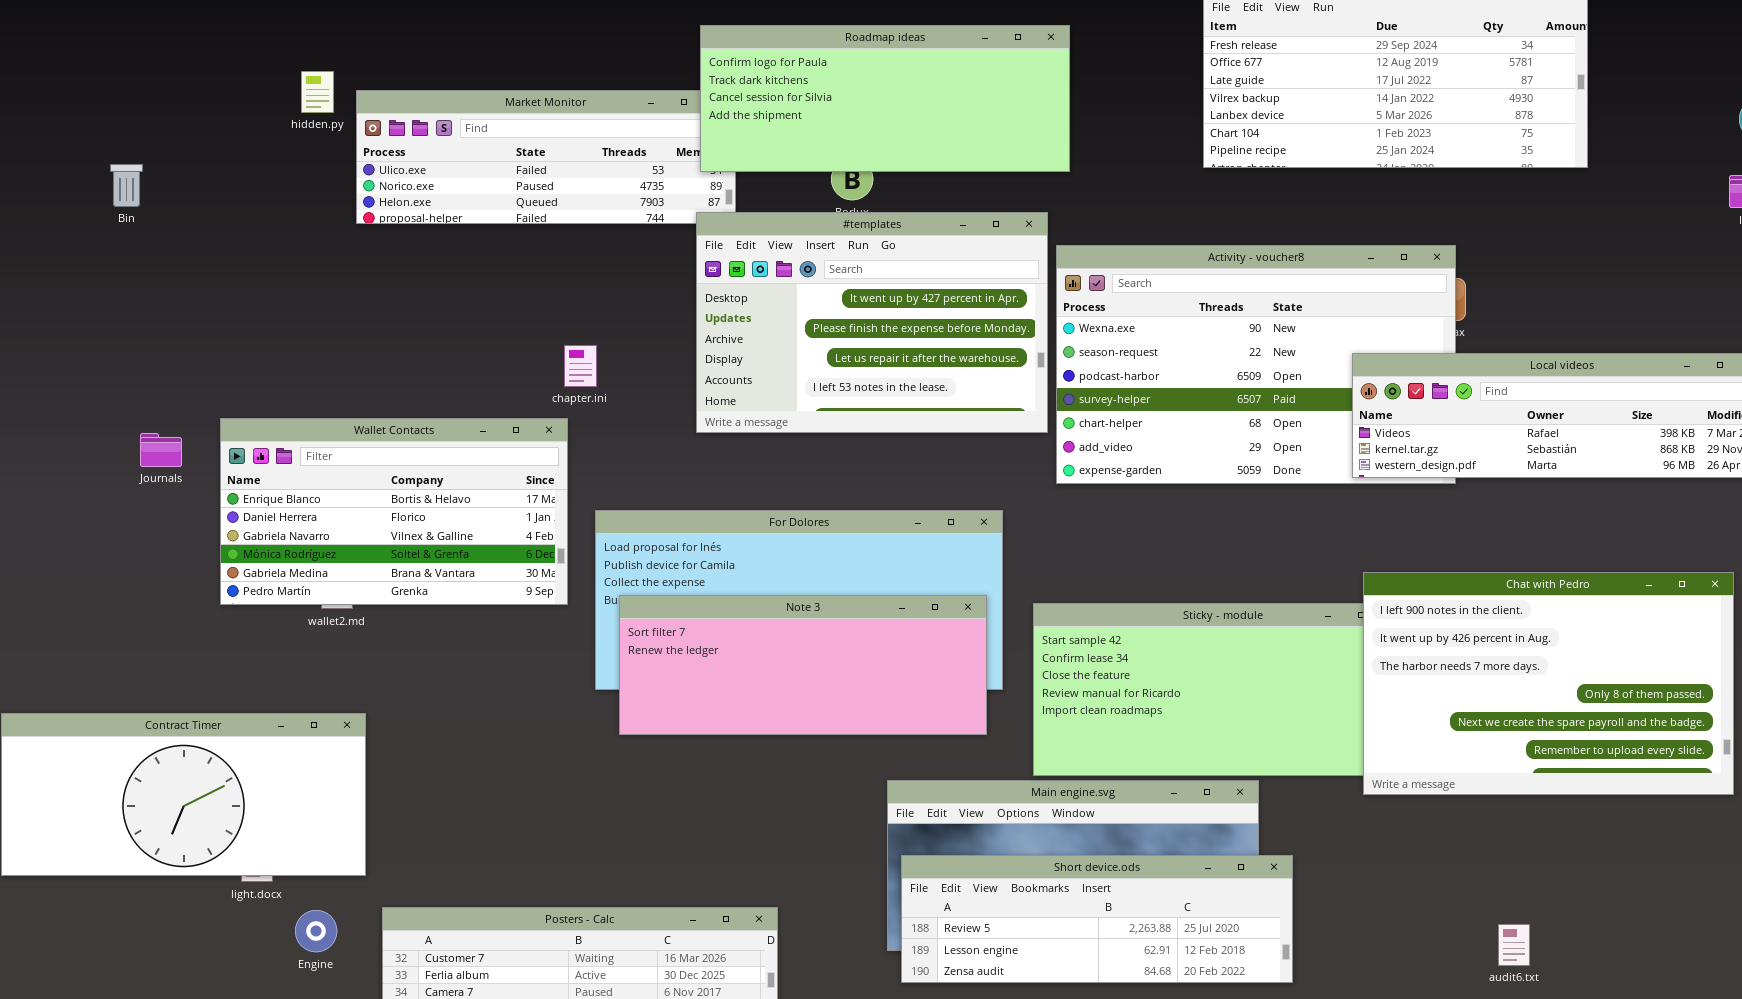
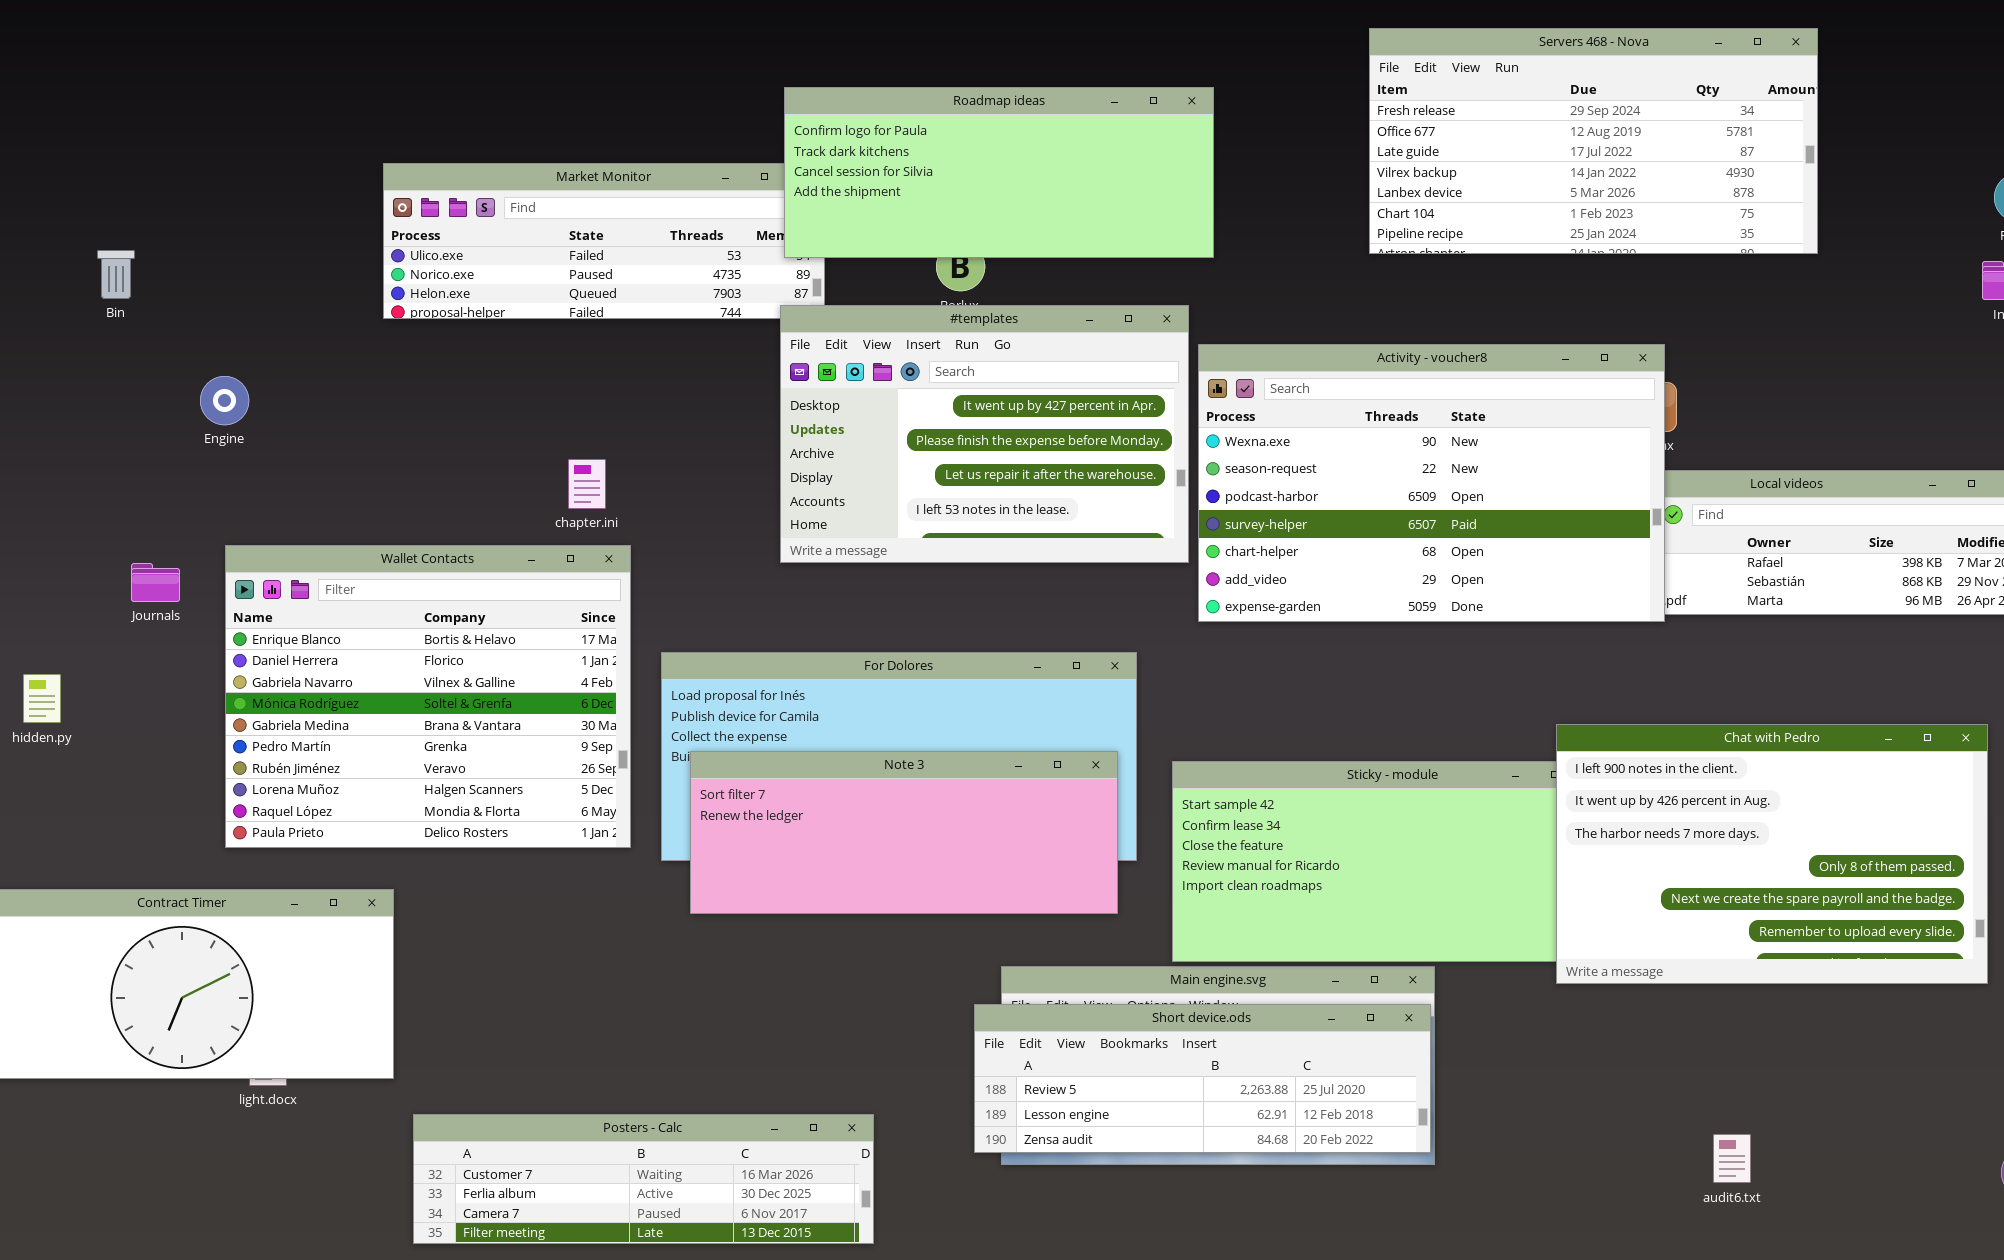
hidden.py: [301,71,334,113] -> [23,674,61,723], moved
Activity - voucher8: [1056,245,1456,484] -> [1198,344,1665,622], raised
chapter.ini: [564,345,597,387] -> [568,459,606,509], moved
Wallet Contacts: [220,418,568,605] -> [225,545,631,848], resized
Short device.ods: [901,855,1293,983] -> [974,1004,1431,1153], moved
Engine: [295,910,337,952] -> [200,376,249,425], moved

